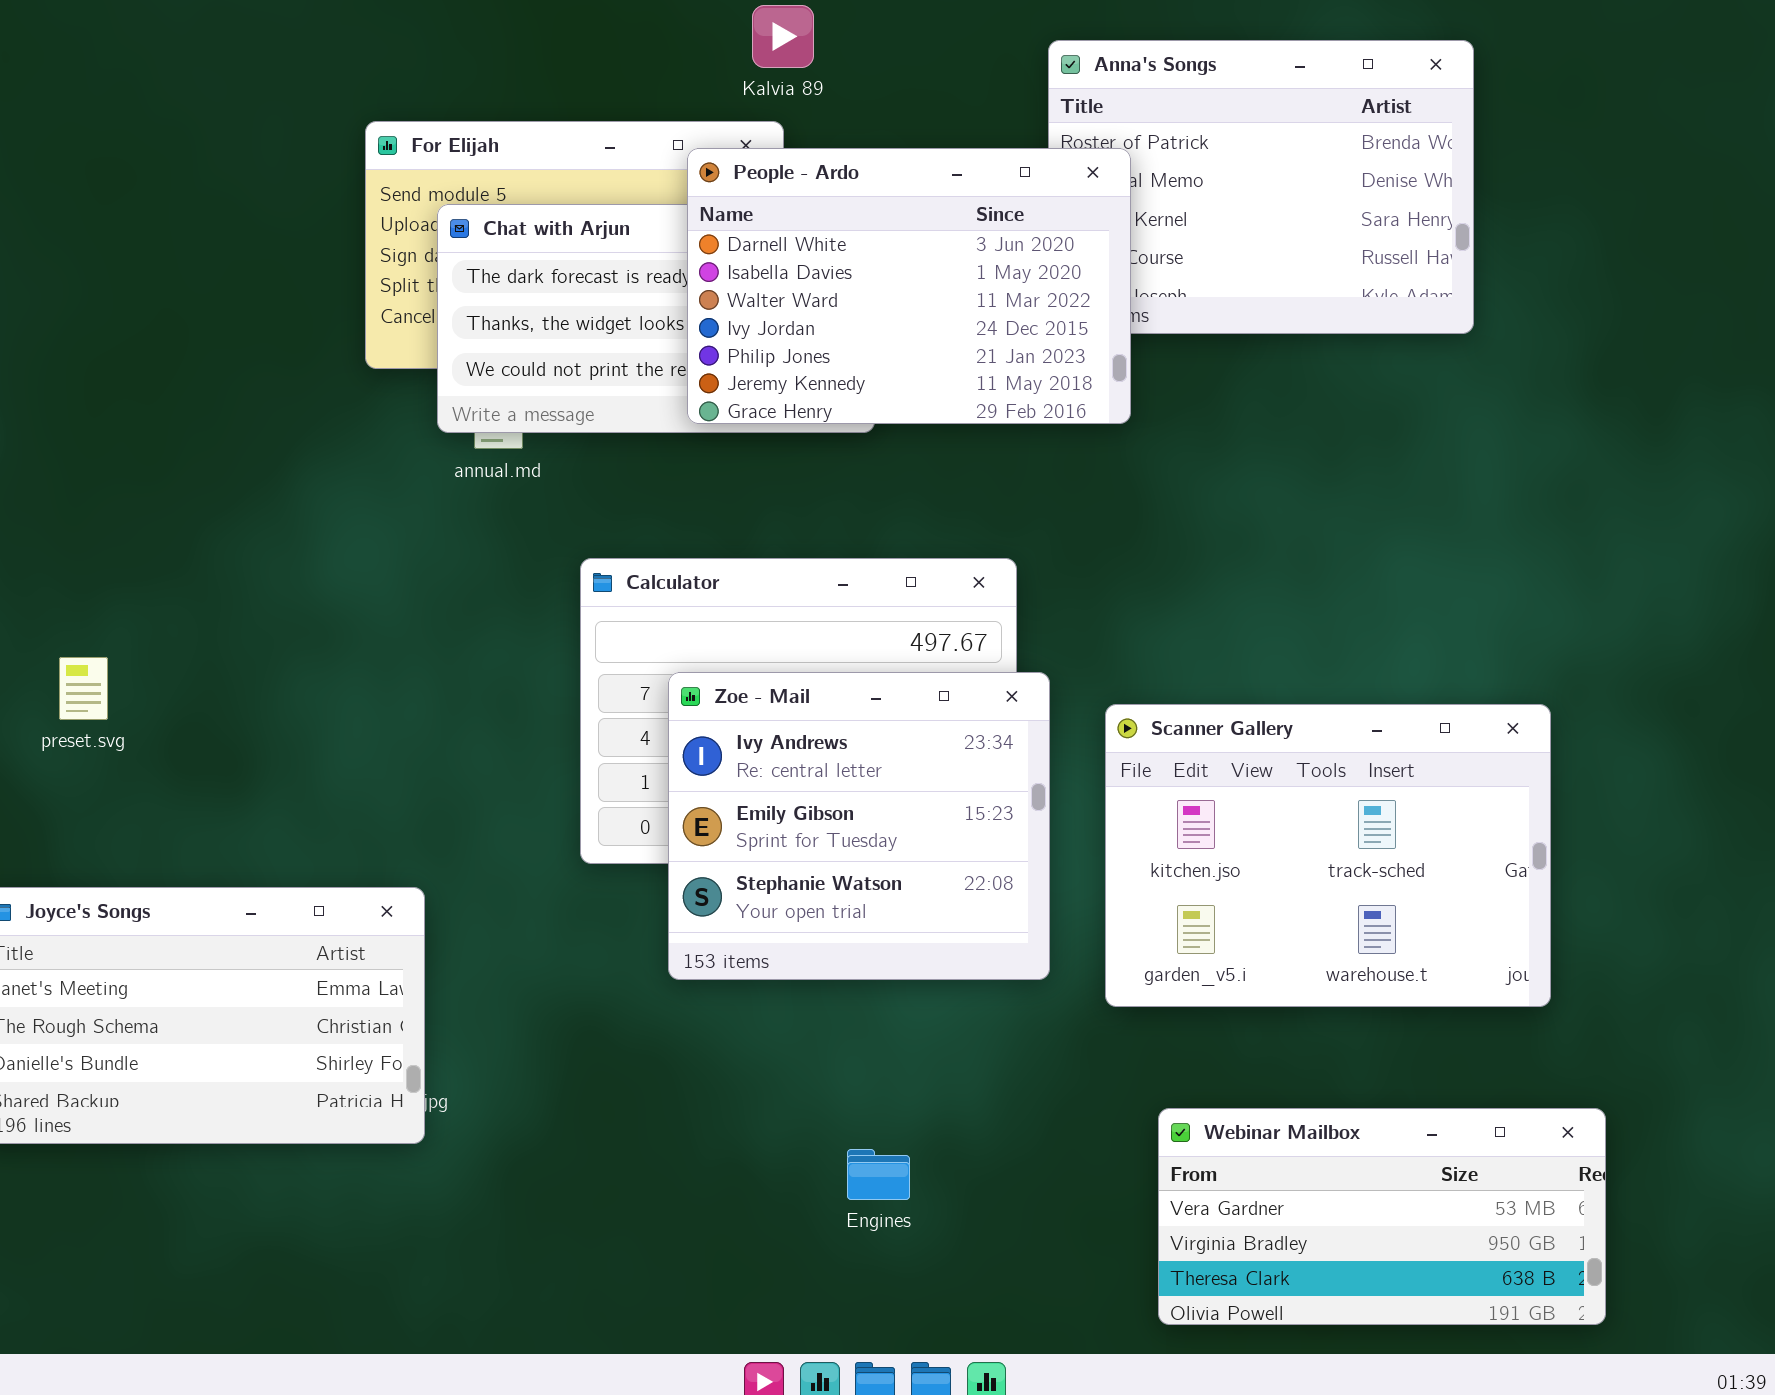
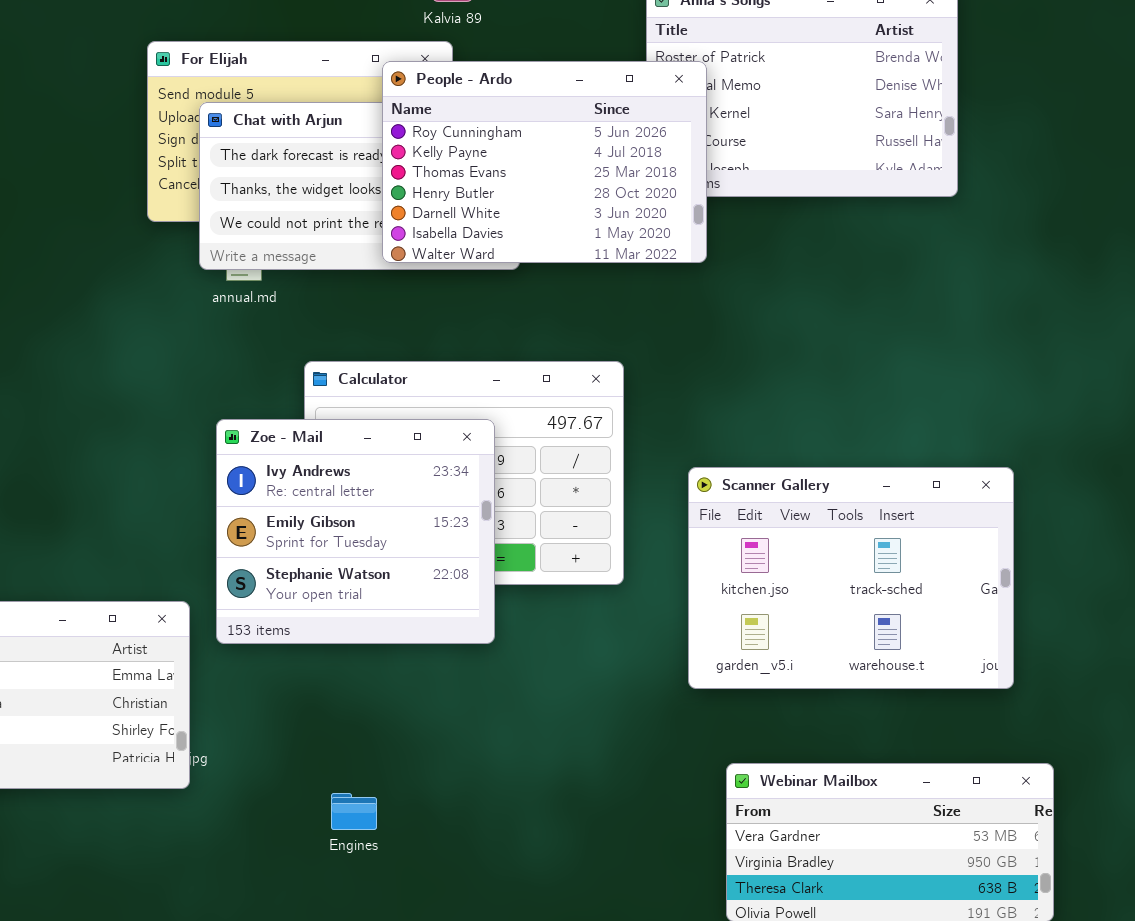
People - Ardo: [687,148,1131,424] -> [382,61,707,263], scrolled up 4 rows
Zoe - Mail: [668,672,1050,980] -> [216,419,495,644], moved
Engines: [847,1149,910,1200] -> [331,793,377,830], moved

